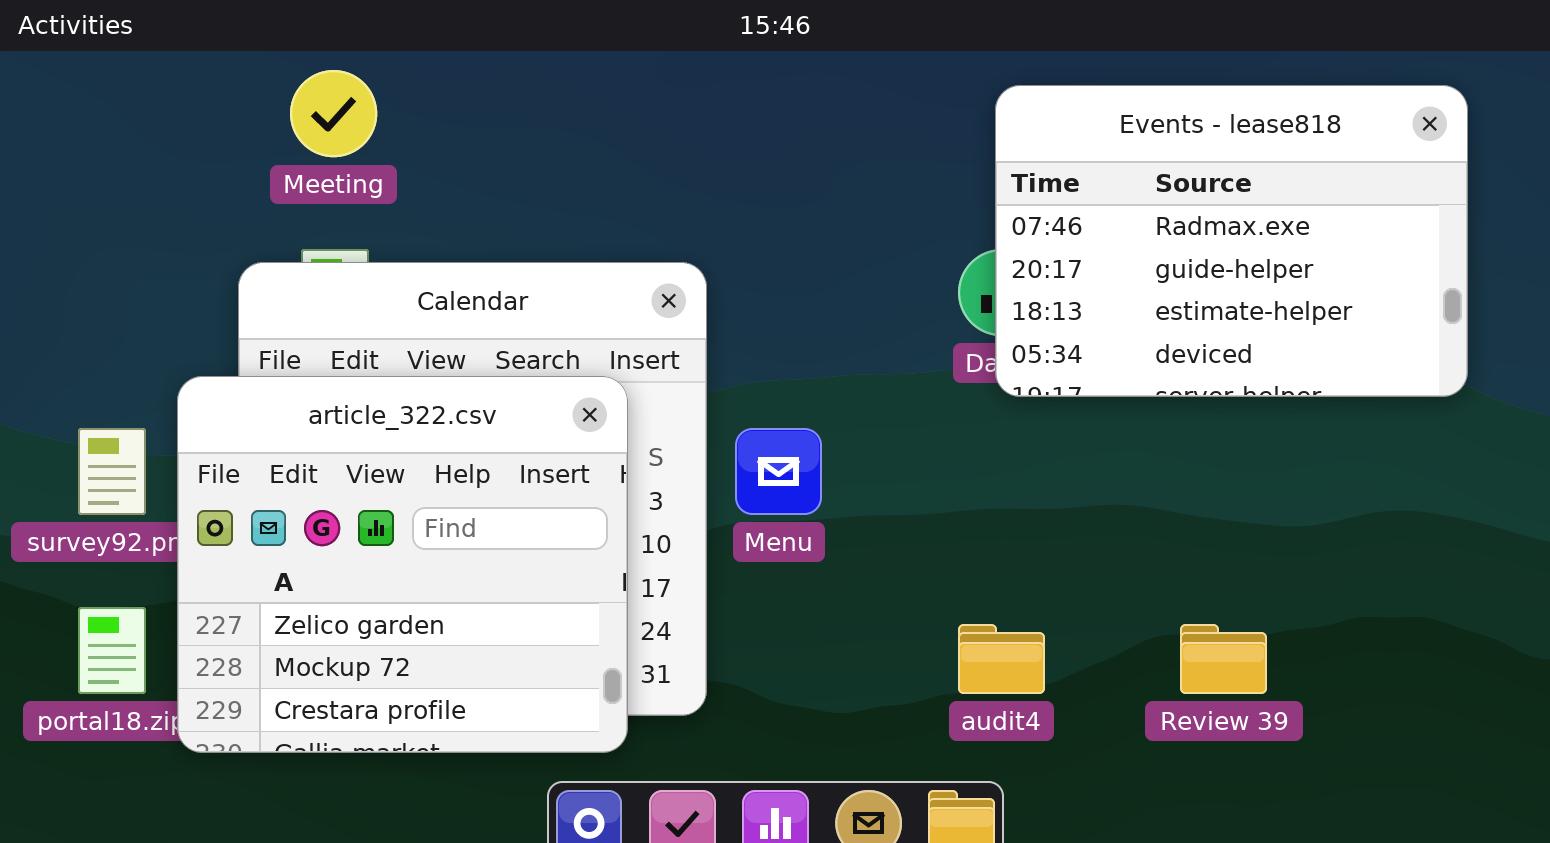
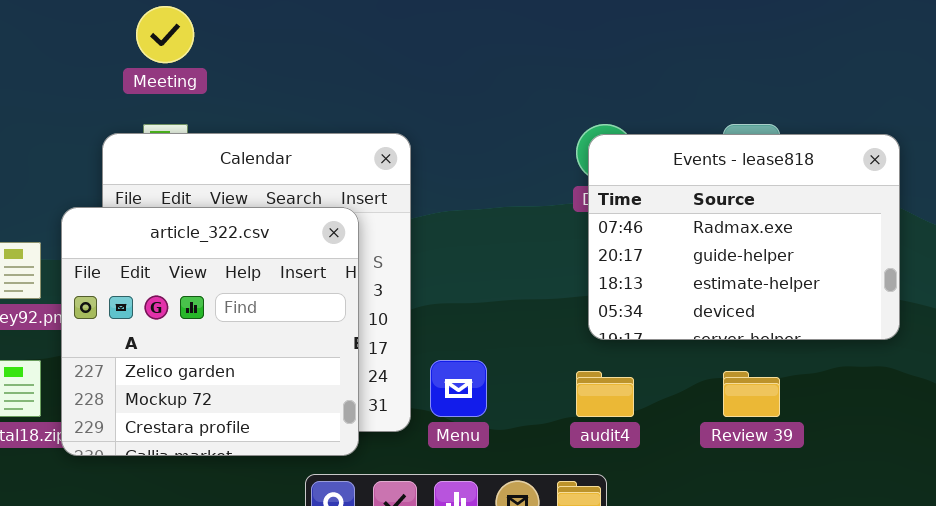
Events - lease818: [995,85,1468,397] -> [588,134,900,340], moved
Menu: [735,428,822,515] -> [430,360,487,417], moved

